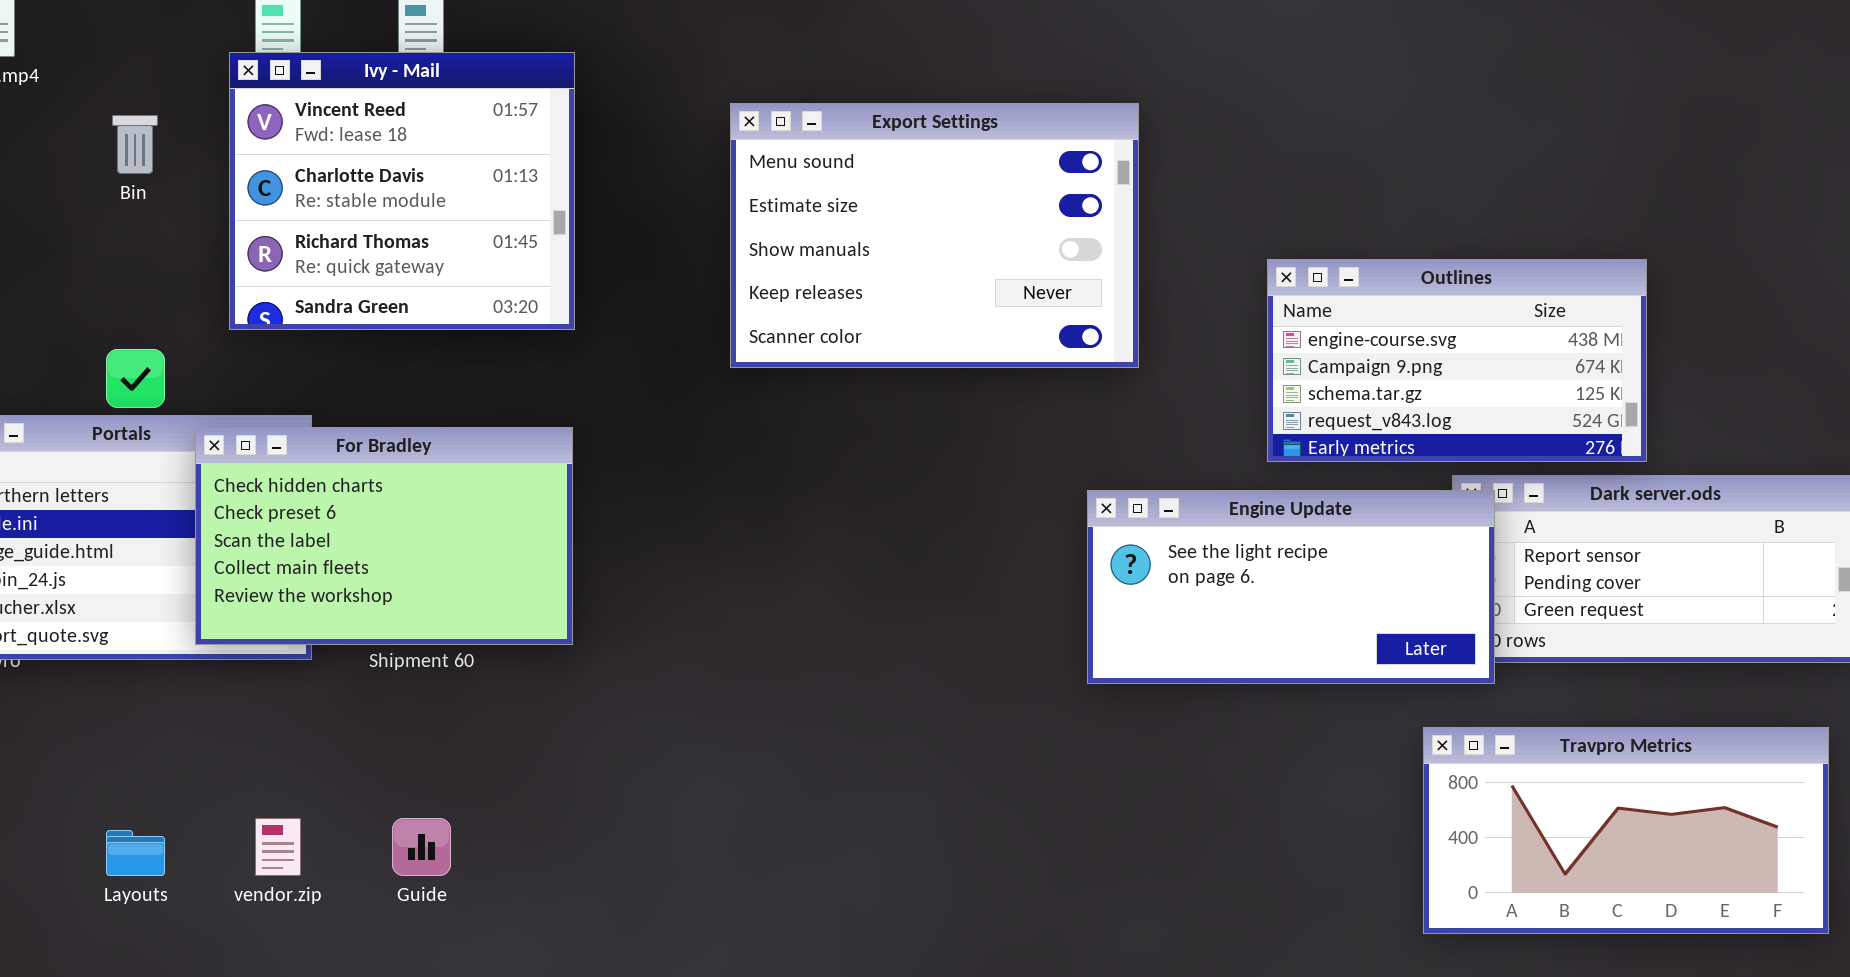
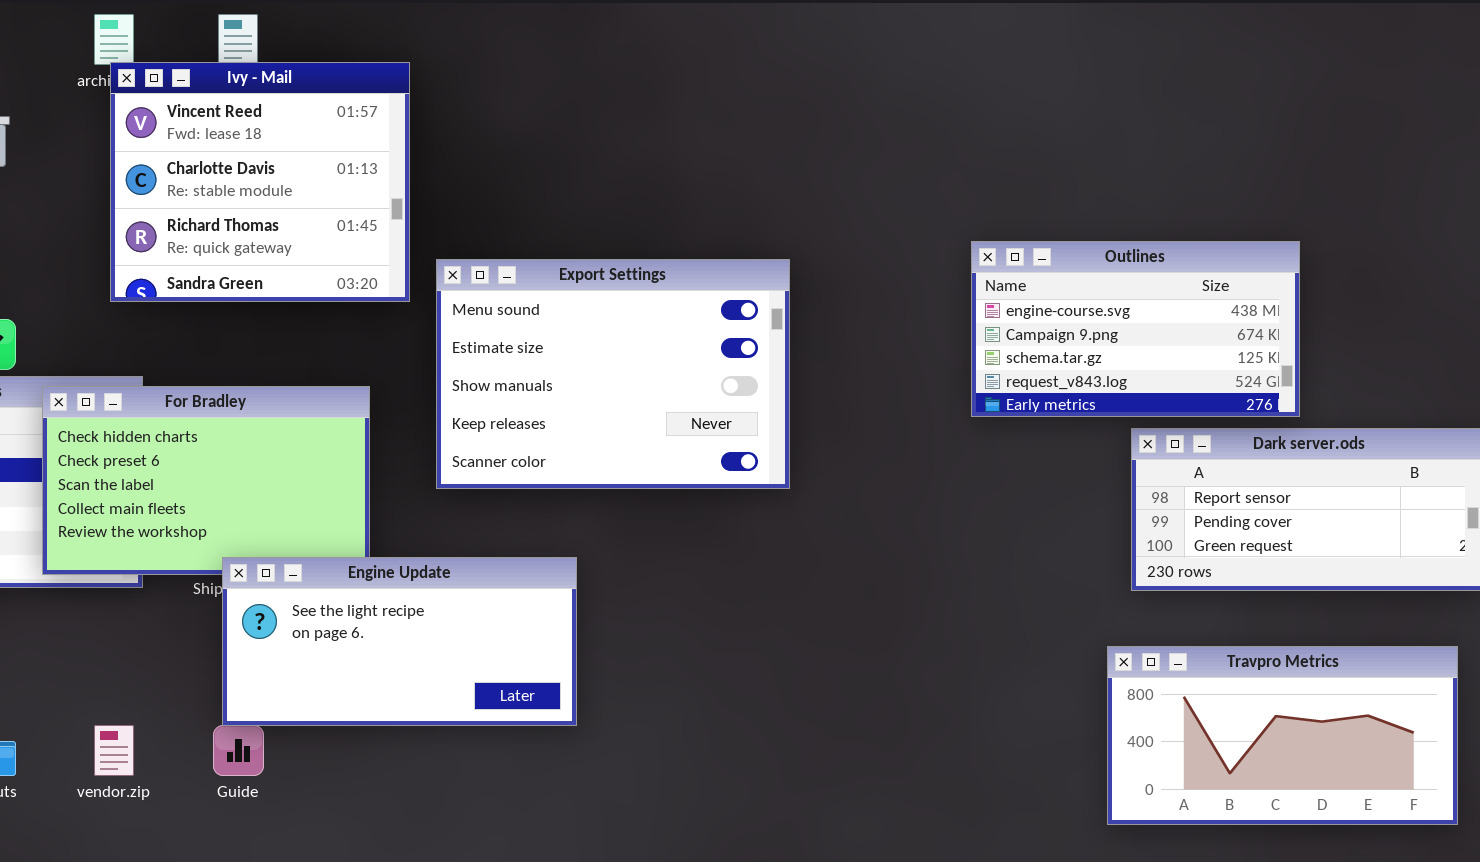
Ivy - Mail: [229,52,575,330] -> [110,62,410,302], moved
Export Settings: [730,103,1139,368] -> [436,259,790,489], moved
Engine Update: [1087,490,1495,684] -> [222,557,577,726], moved

